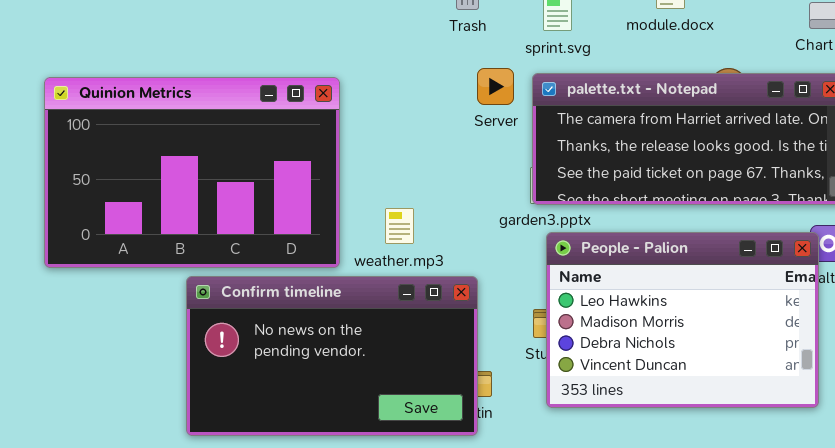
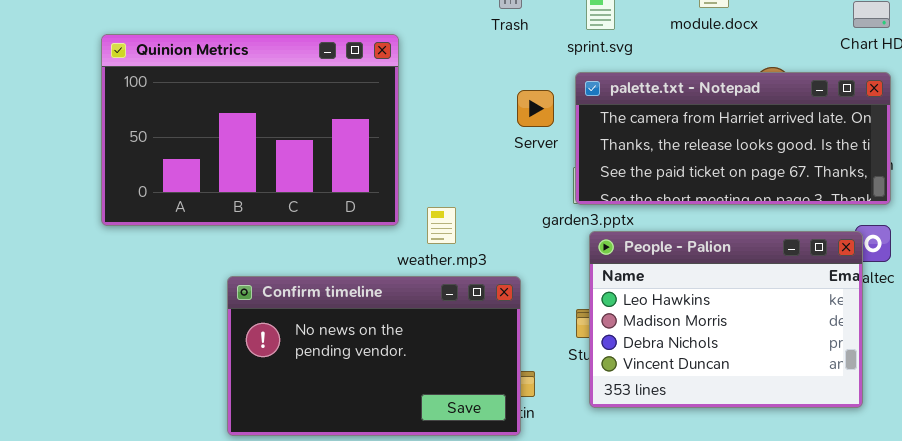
Server: [477,68,514,105] -> [517,90,554,127], moved
Quinion Metrics: [44,77,340,268] -> [101,34,399,226], moved

